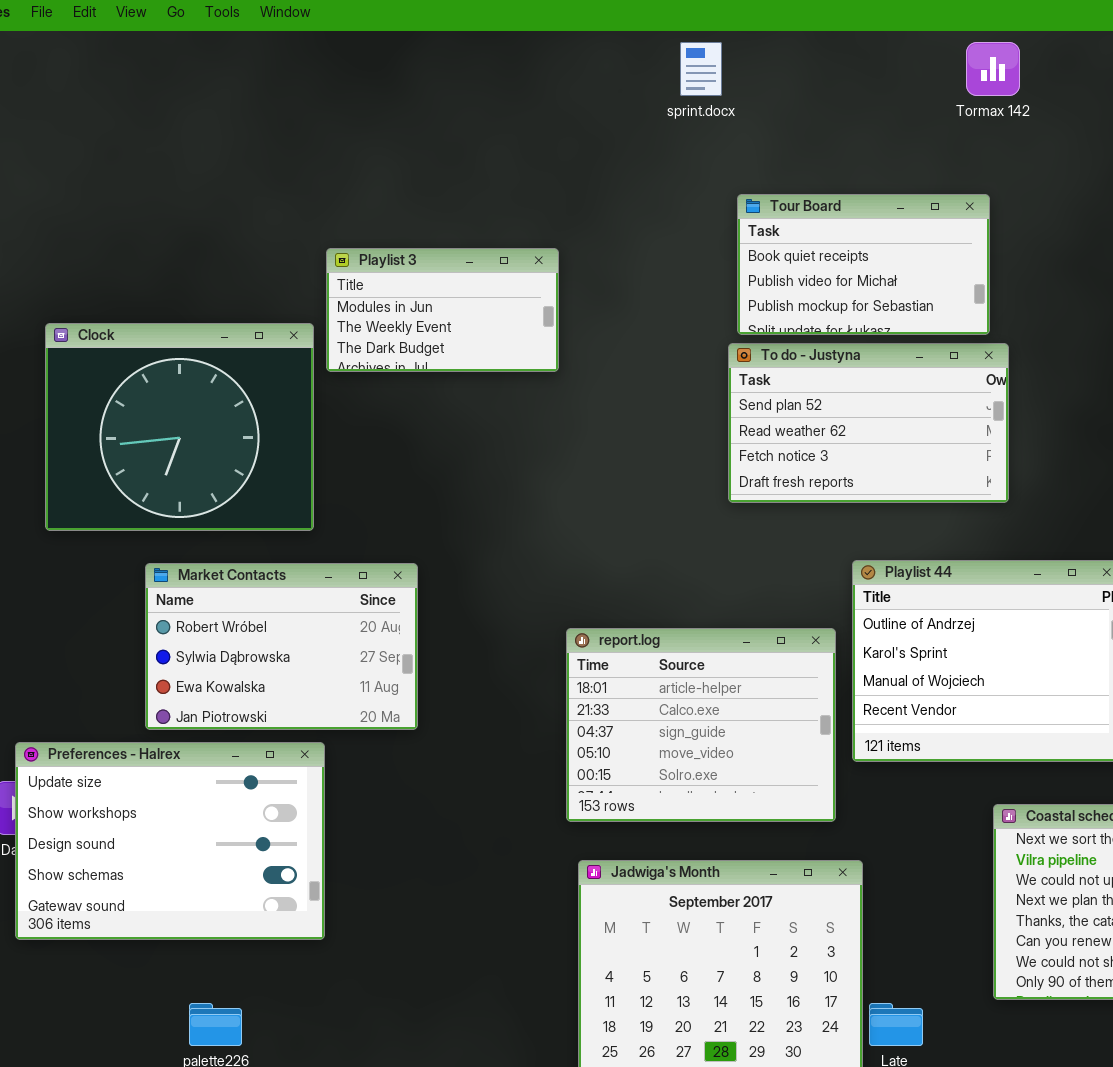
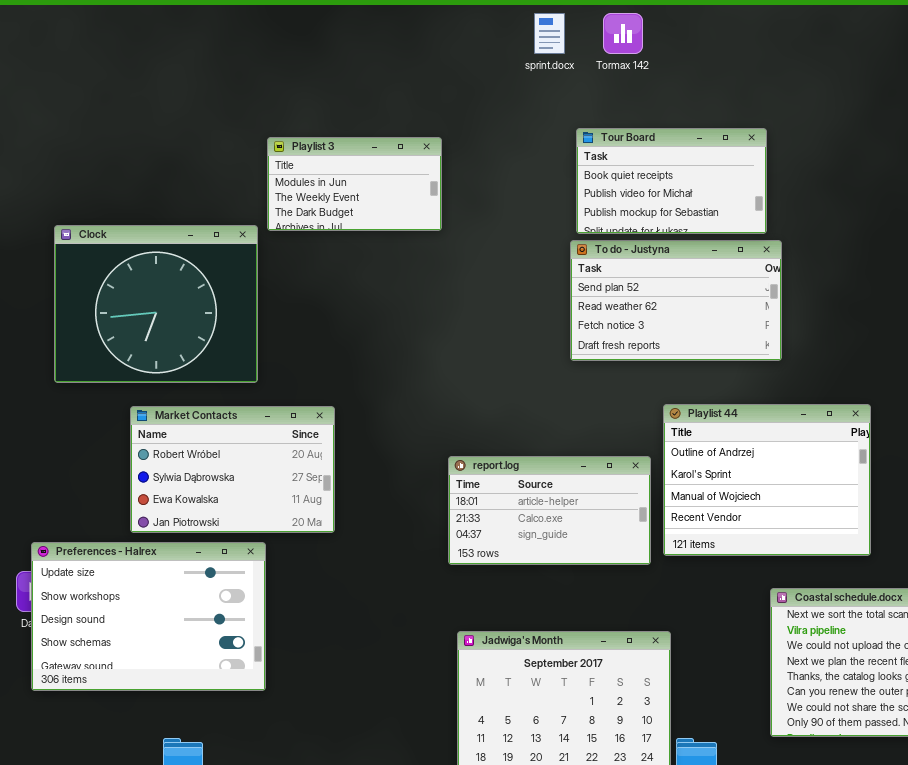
Tormax 142: [966,42,1020,96] -> [603,13,643,54], moved
Playlist 3: [326,248,559,372] -> [267,137,442,231], moved
report.log: [566,628,836,822] -> [448,456,651,565], resized

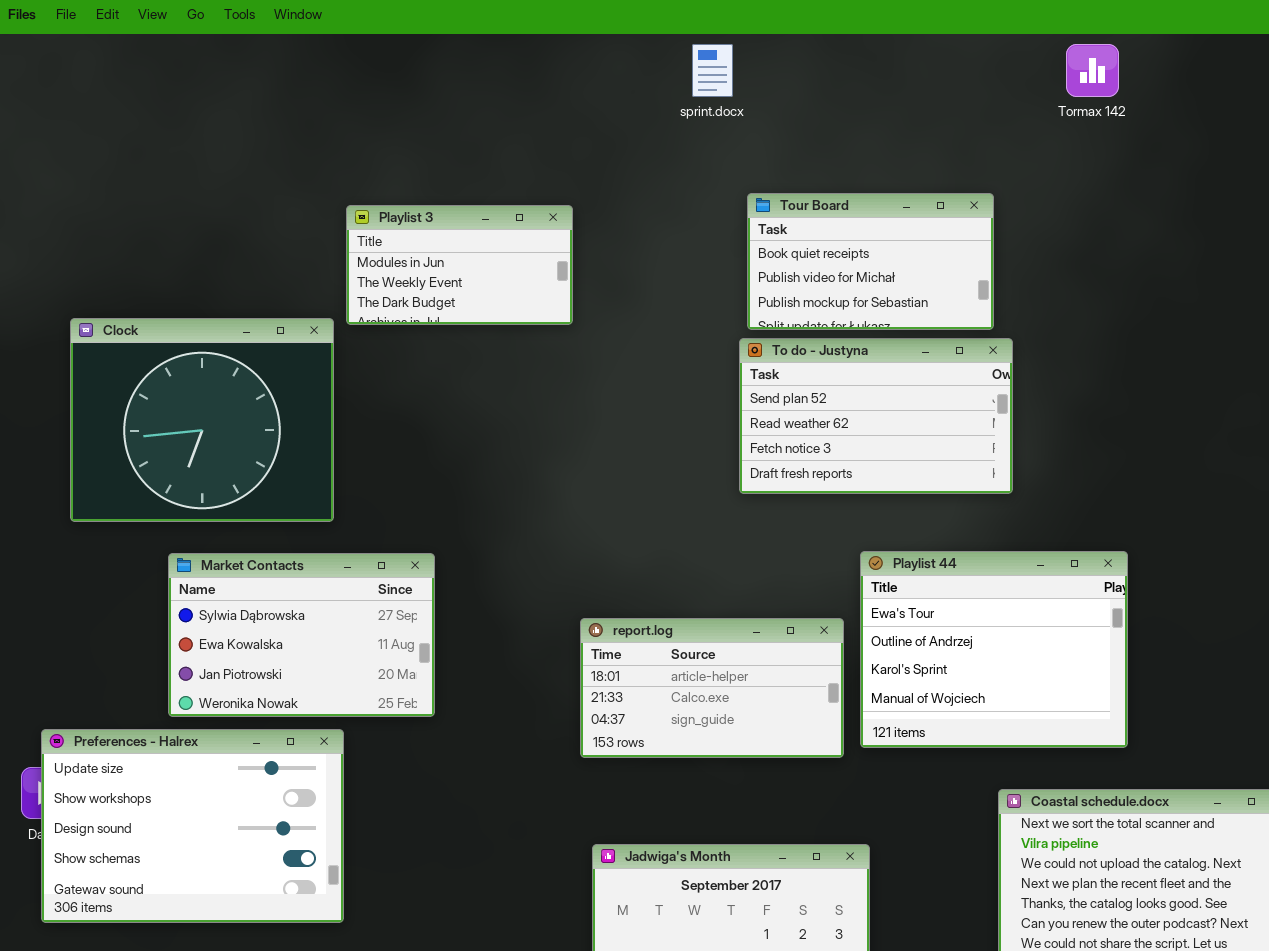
Tormax 142: [603,13,643,54] -> [1066,44,1119,97], moved
Playlist 44: [663,404,871,556] -> [860,551,1128,748], scrolled up 1 row
Market Contacts: [130,406,335,533] -> [168,553,435,717], scrolled down 1 row

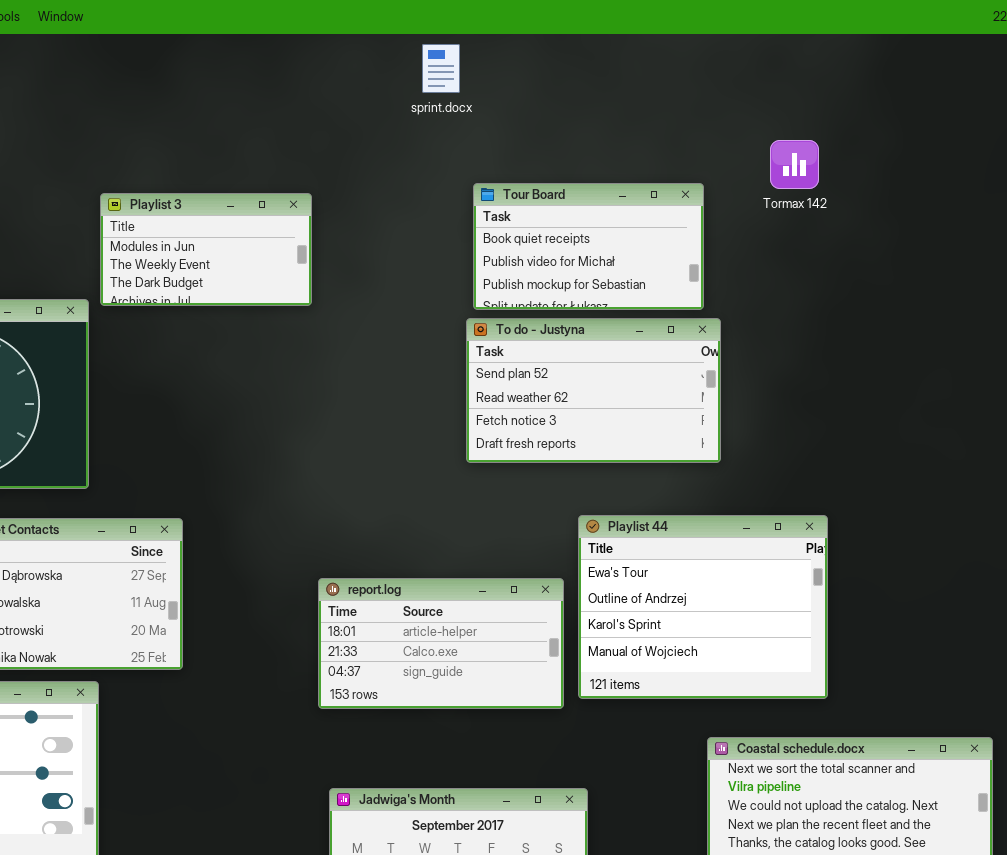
Tormax 142: [1066,44,1119,97] -> [770,140,819,189], moved

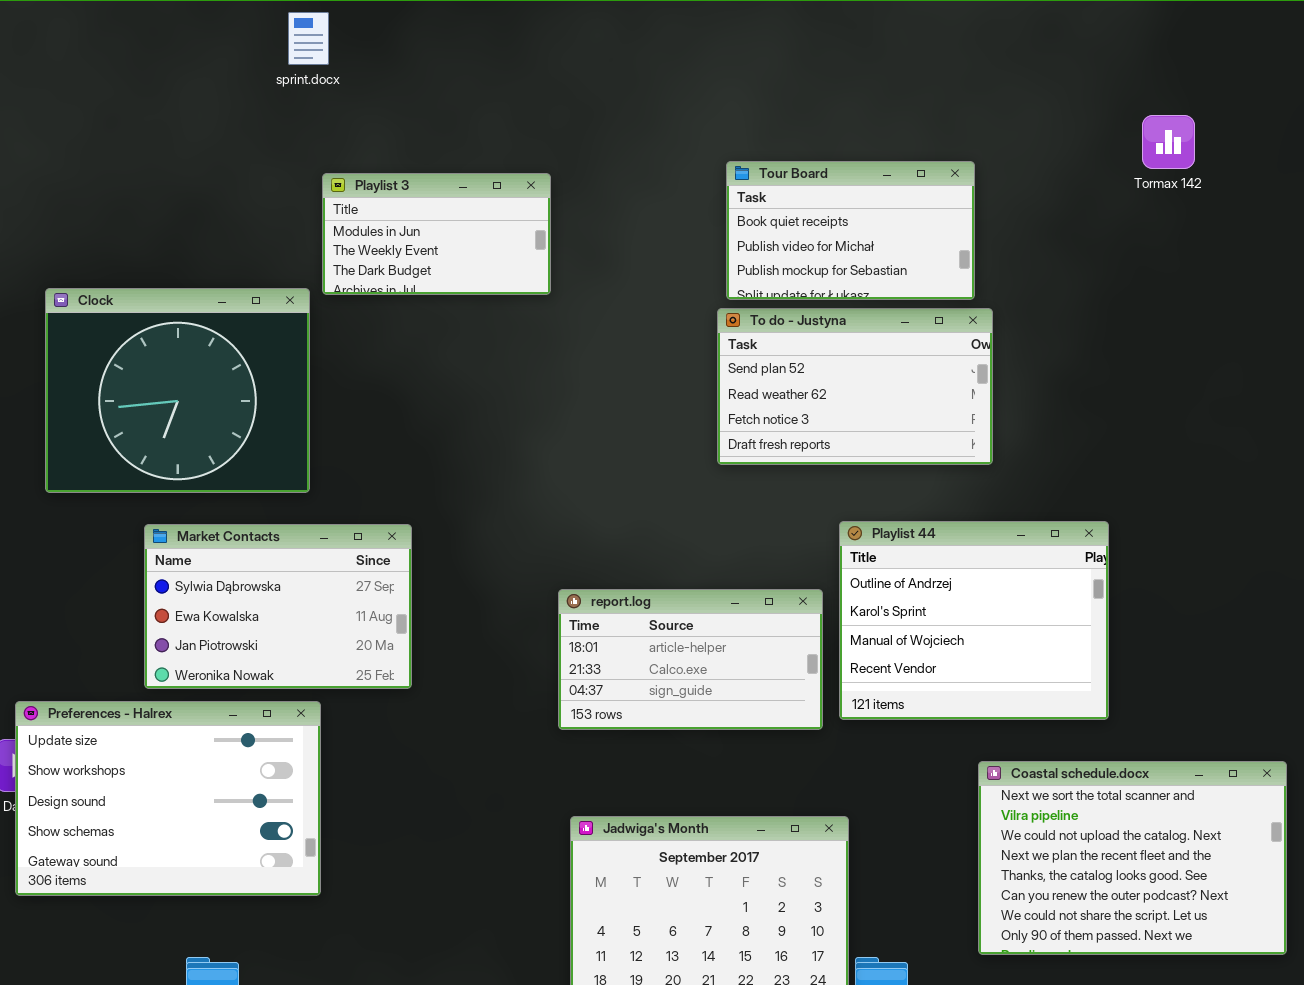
sprint.docx: [422,44,460,93] -> [288,12,329,65], moved
Tormax 142: [770,140,819,189] -> [1142,115,1195,169], moved
Playlist 44: [578,515,828,699] -> [839,521,1109,720], scrolled down 1 row

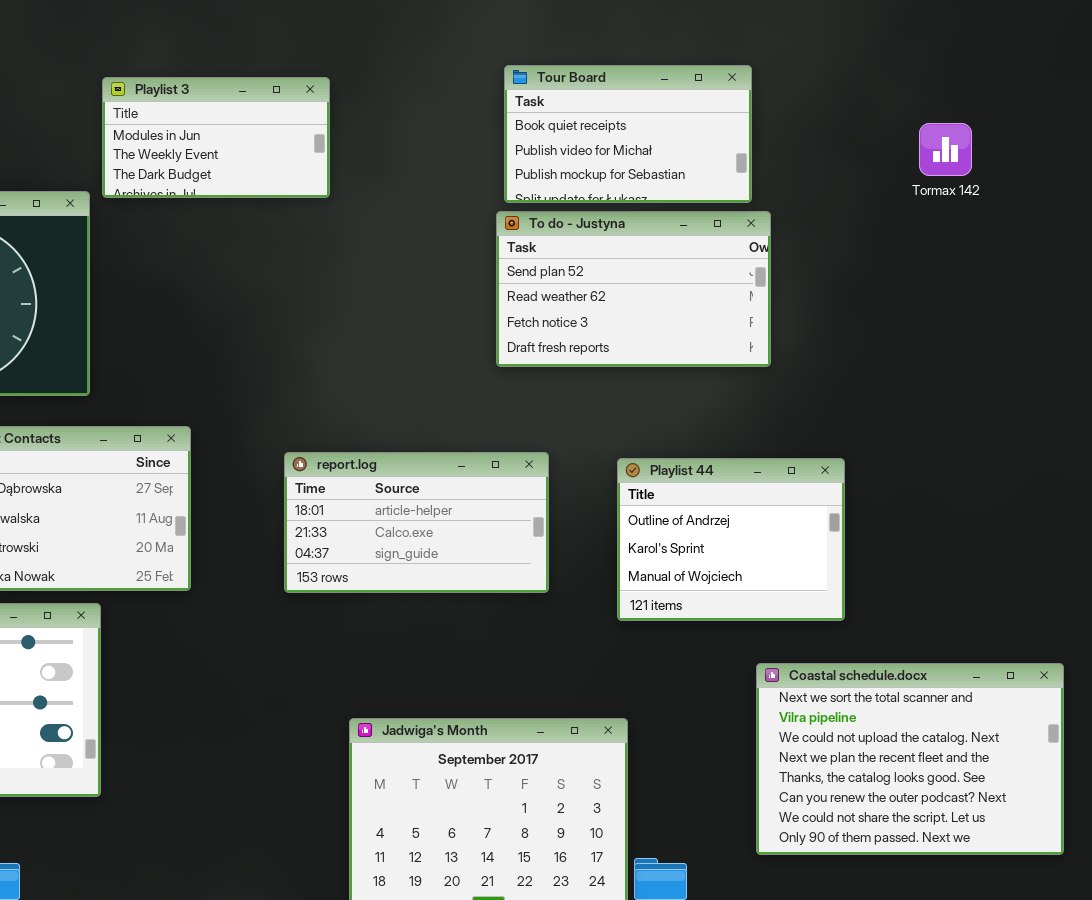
Tormax 142: [1142,115,1195,169] -> [919,123,972,176], moved
Playlist 44: [839,521,1109,720] -> [617,458,845,621], resized
report.log: [558,589,823,730] -> [284,452,549,593], moved

